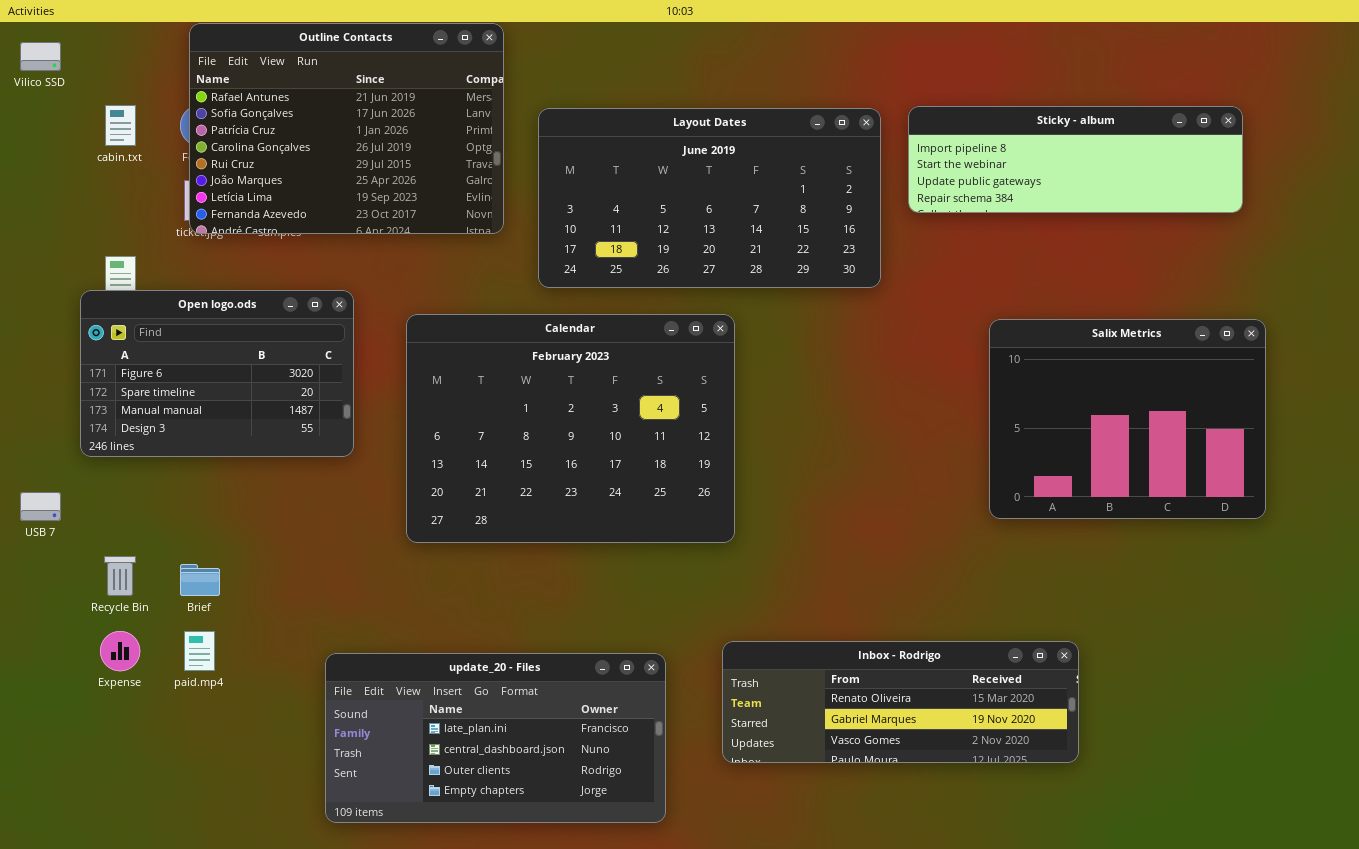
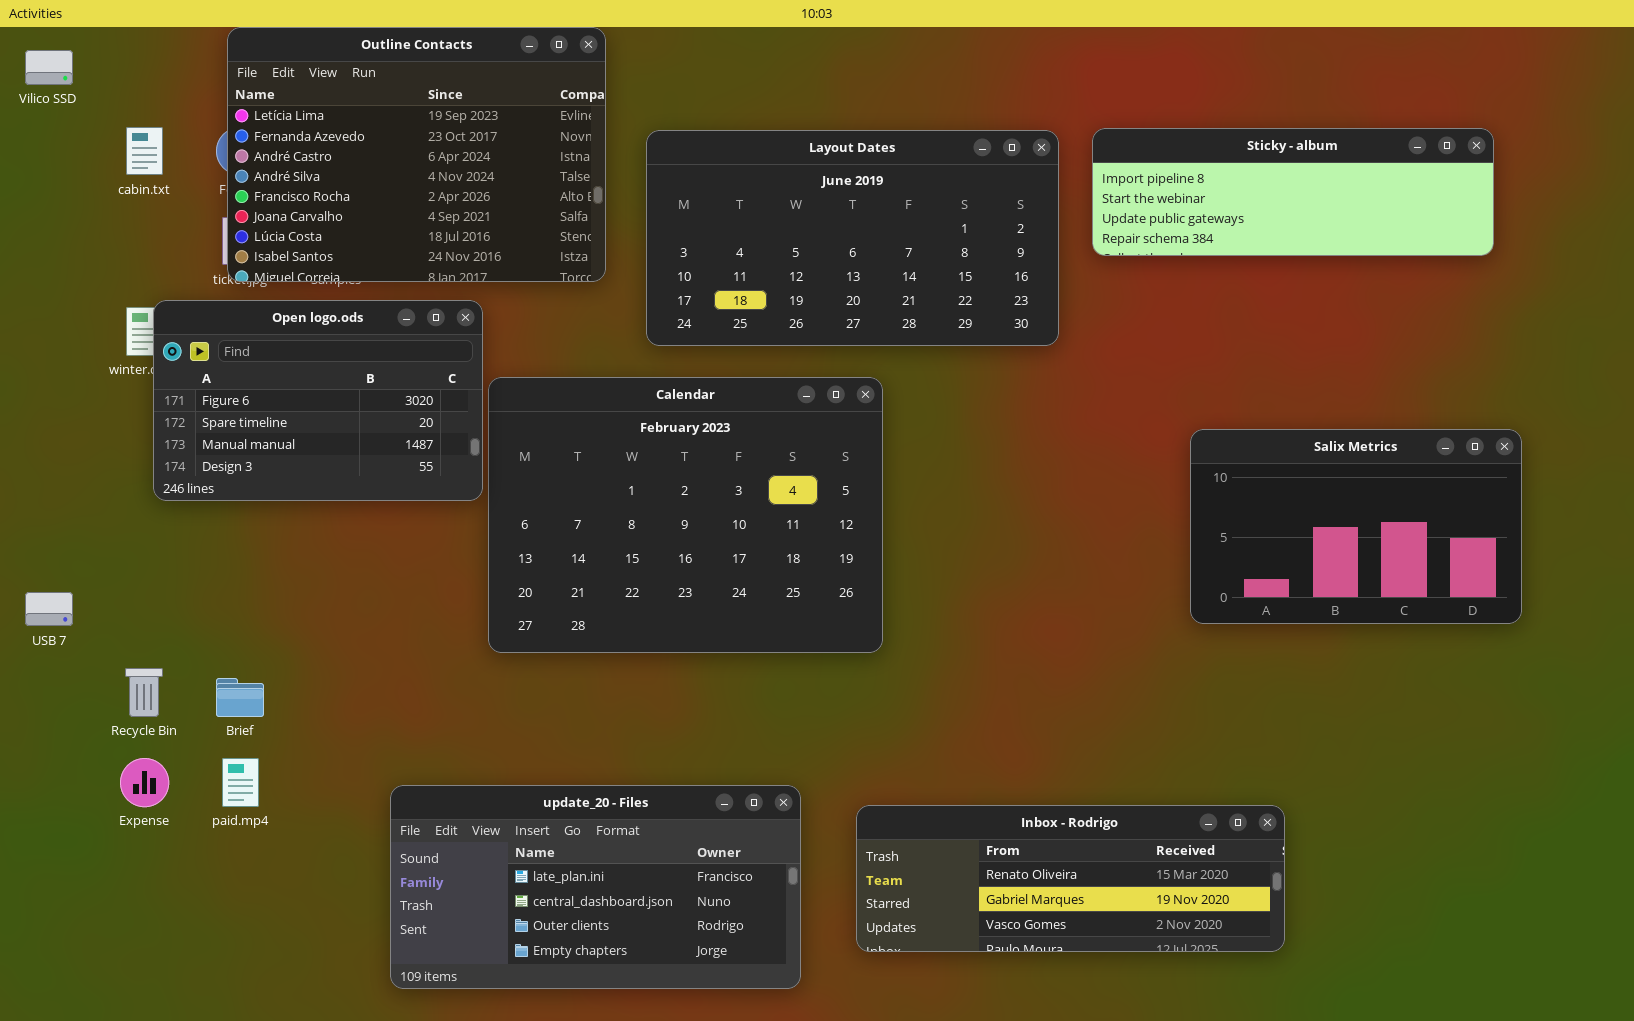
Outline Contacts: [189,23,504,234] -> [227,27,606,282], scrolled down 6 rows
Open logo.ods: [80,290,354,457] -> [153,300,483,501], moved
Salix Metrics: [989,319,1266,519] -> [1190,429,1522,624], resized
Inbox - Rodrigo: [722,641,1079,763] -> [856,805,1285,952], moved

